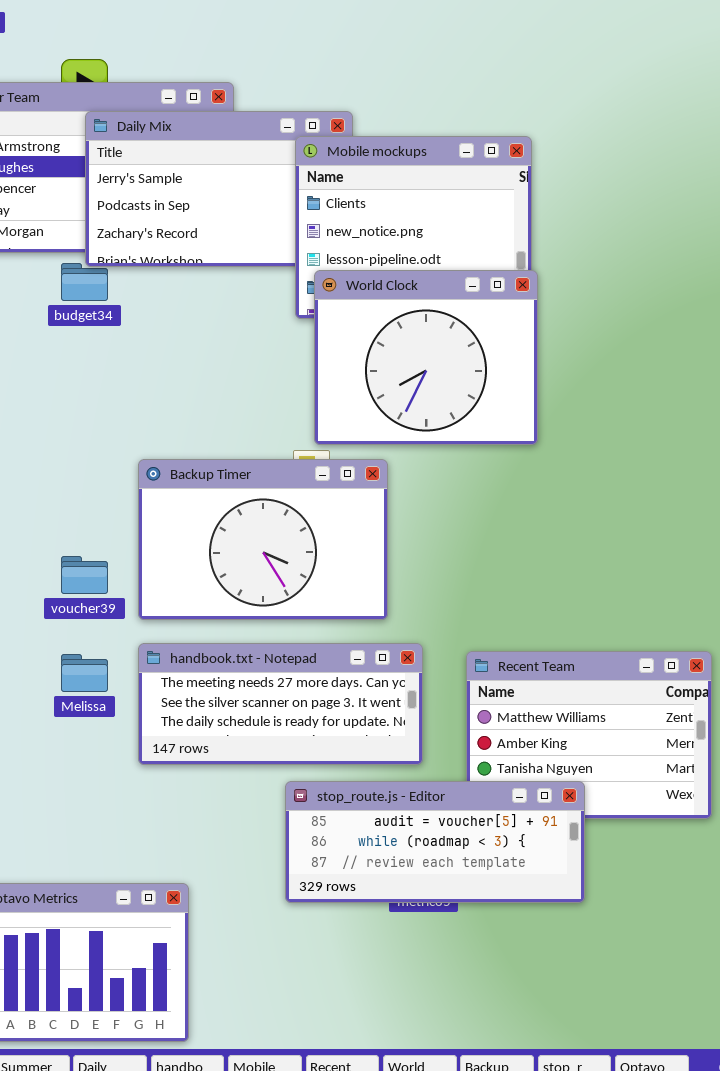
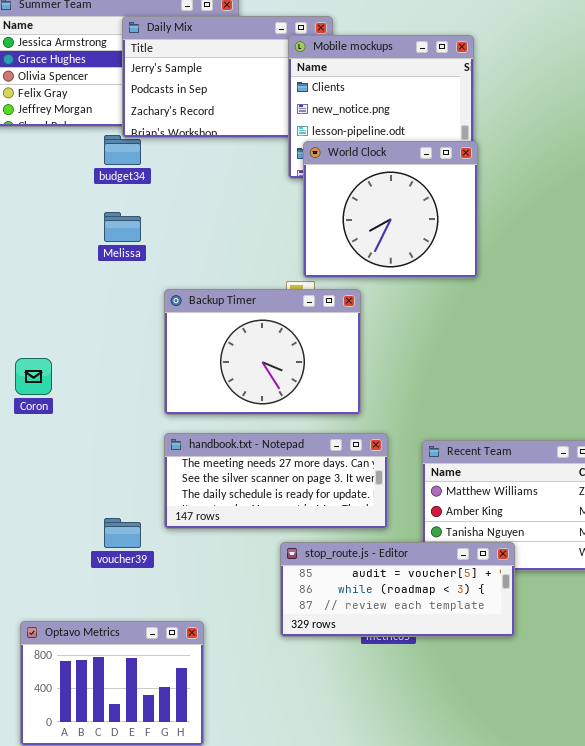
voucher39: [61,556,108,594] -> [104,518,141,548], moved
Melissa: [61,654,108,692] -> [104,212,141,242], moved

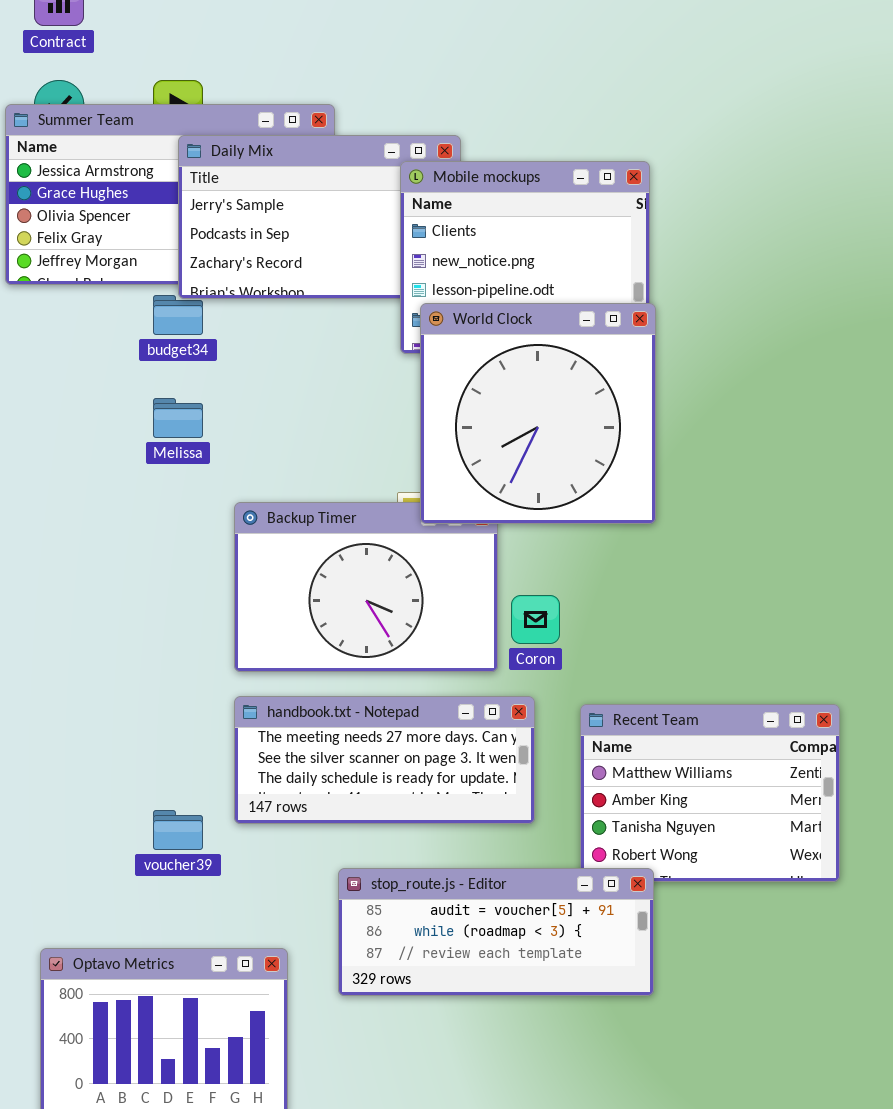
World Clock: [303,141,478,278] -> [420,303,656,524], resized
Coron: [15,358,52,395] -> [511,595,560,644], moved
stop_route.js - Editor: [280,542,515,637] -> [338,868,654,996], moved

